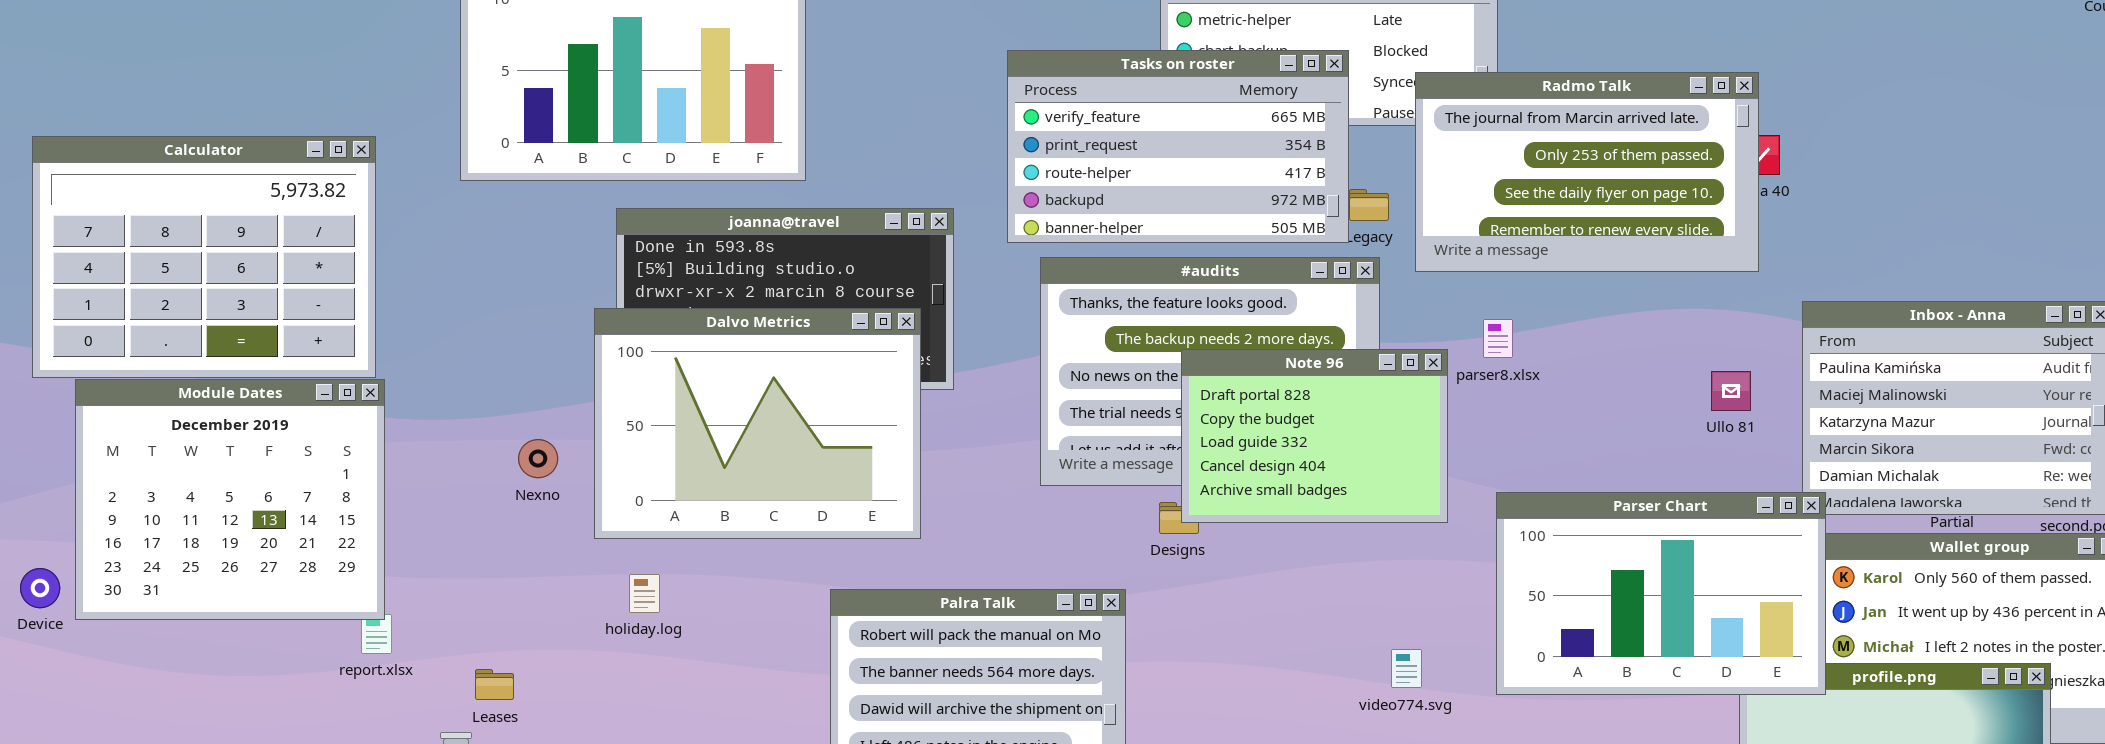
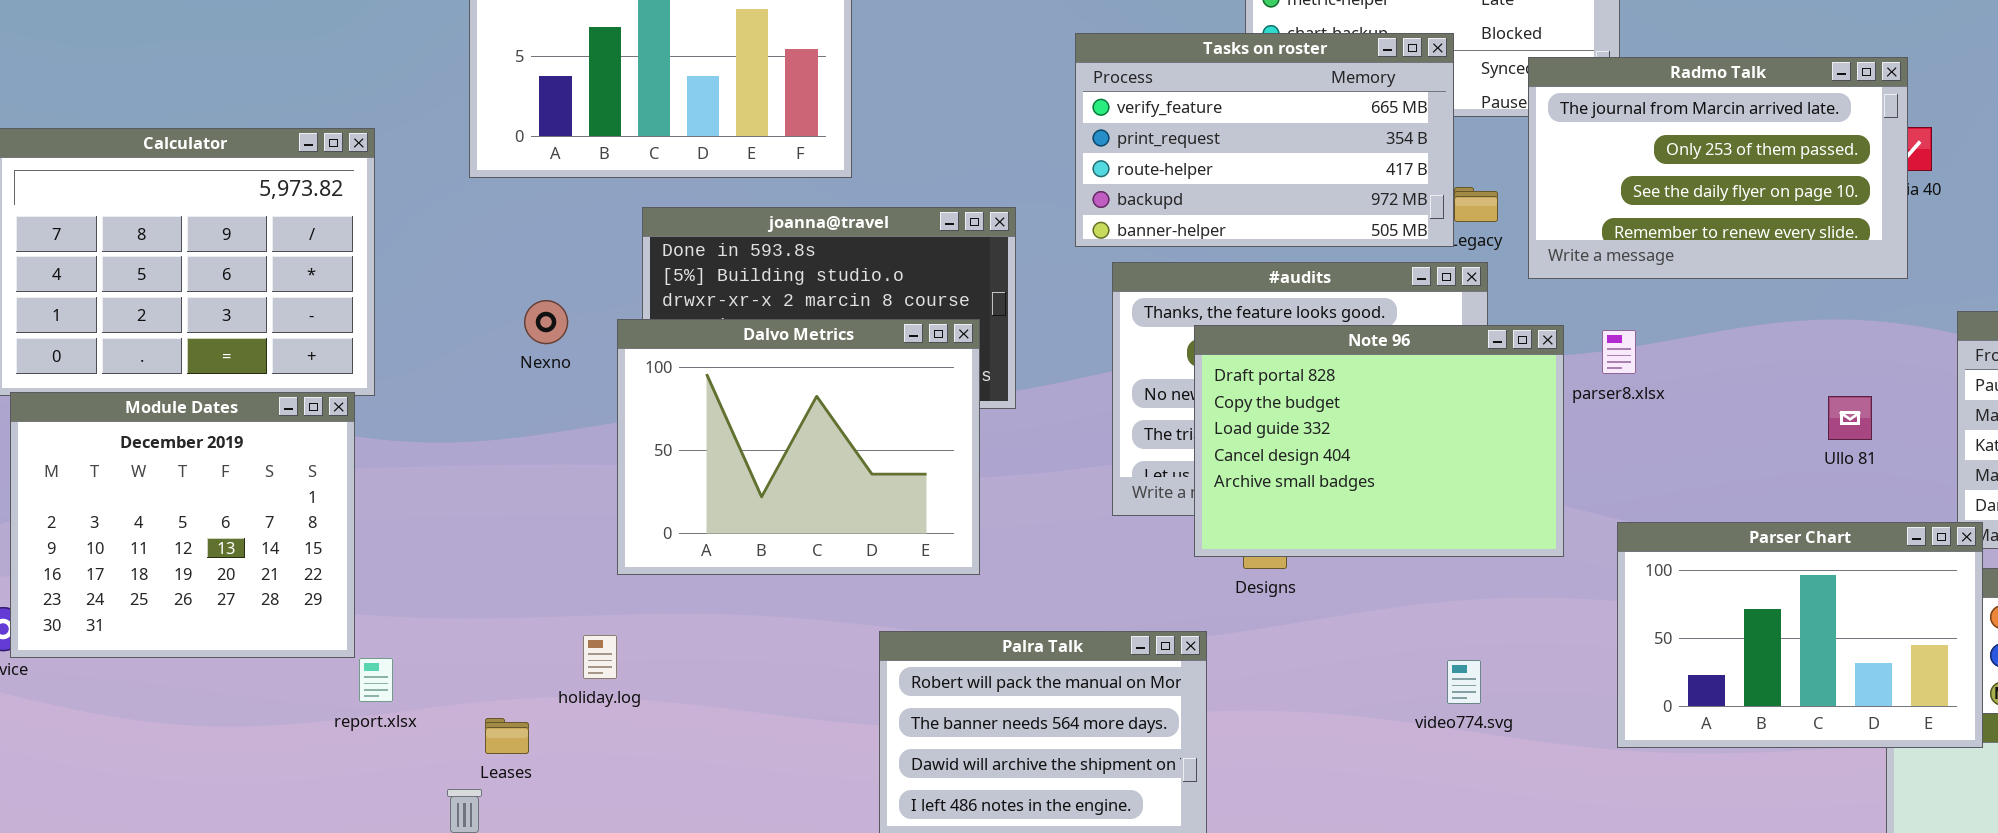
Note 96: [1181,349,1448,523] -> [1194,325,1564,557], resized
Ullo 81: [1711,371,1751,411] -> [1828,396,1872,440], moved
Module Dates: [75,379,385,620] -> [10,392,355,658], moved
Nexno: [518,439,558,478] -> [524,300,568,344], moved
holiday.log: [629,574,660,613] -> [583,635,617,679], moved
video774.svg: [1391,649,1422,688] -> [1447,660,1481,704], moved

